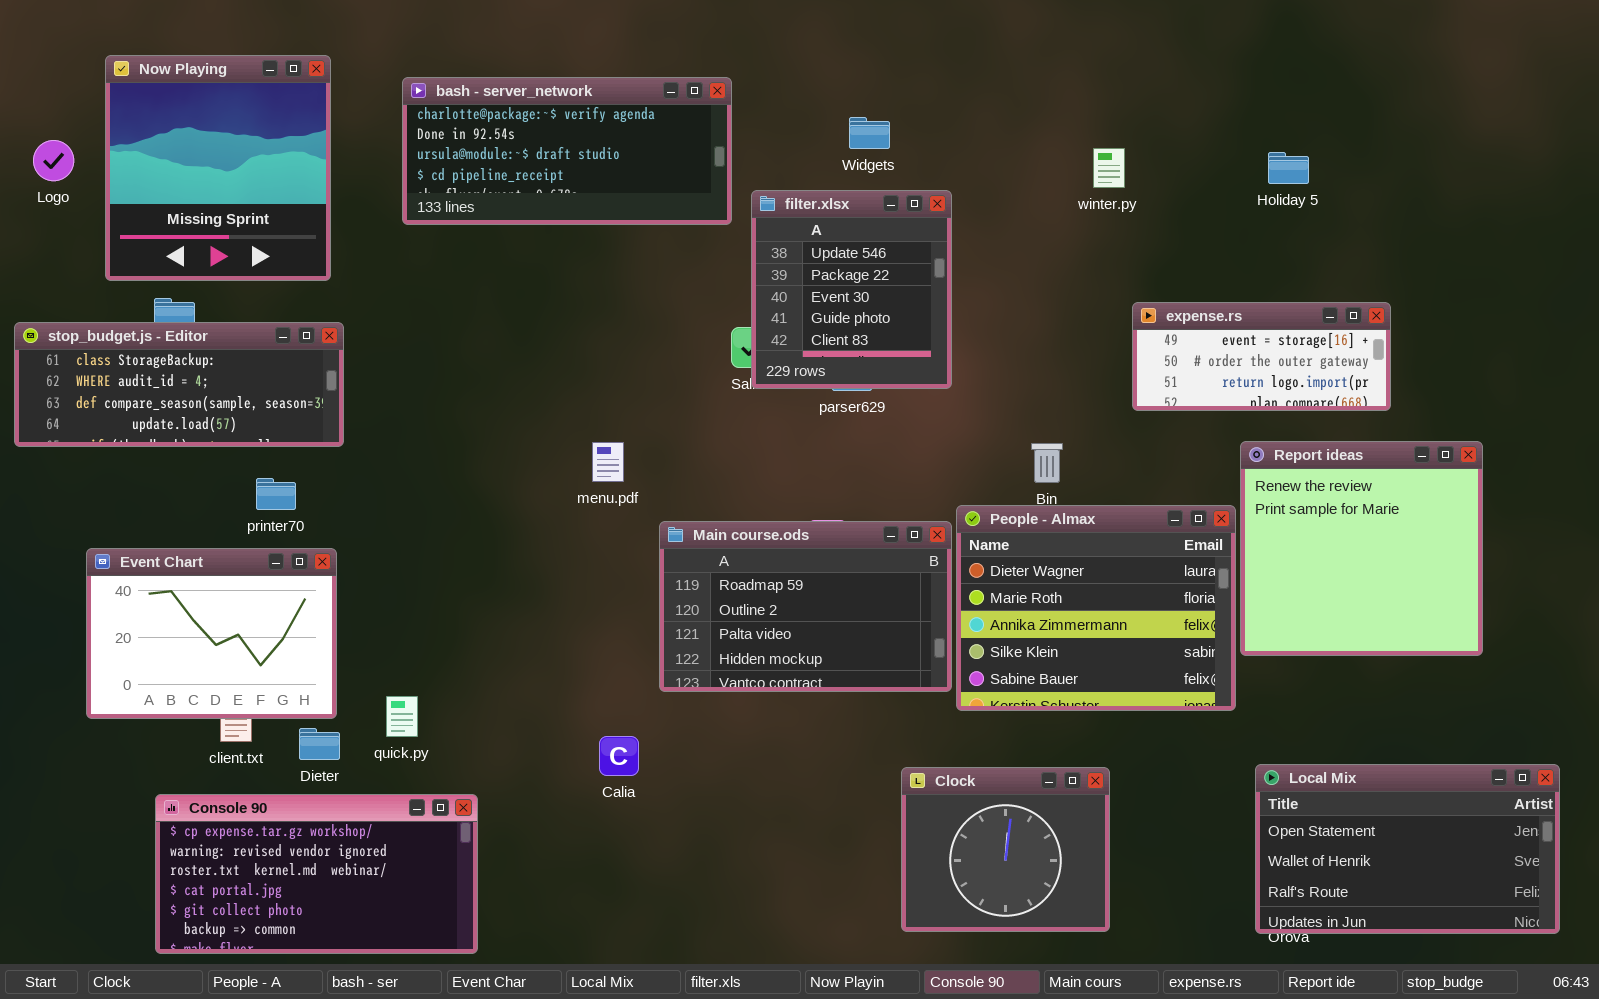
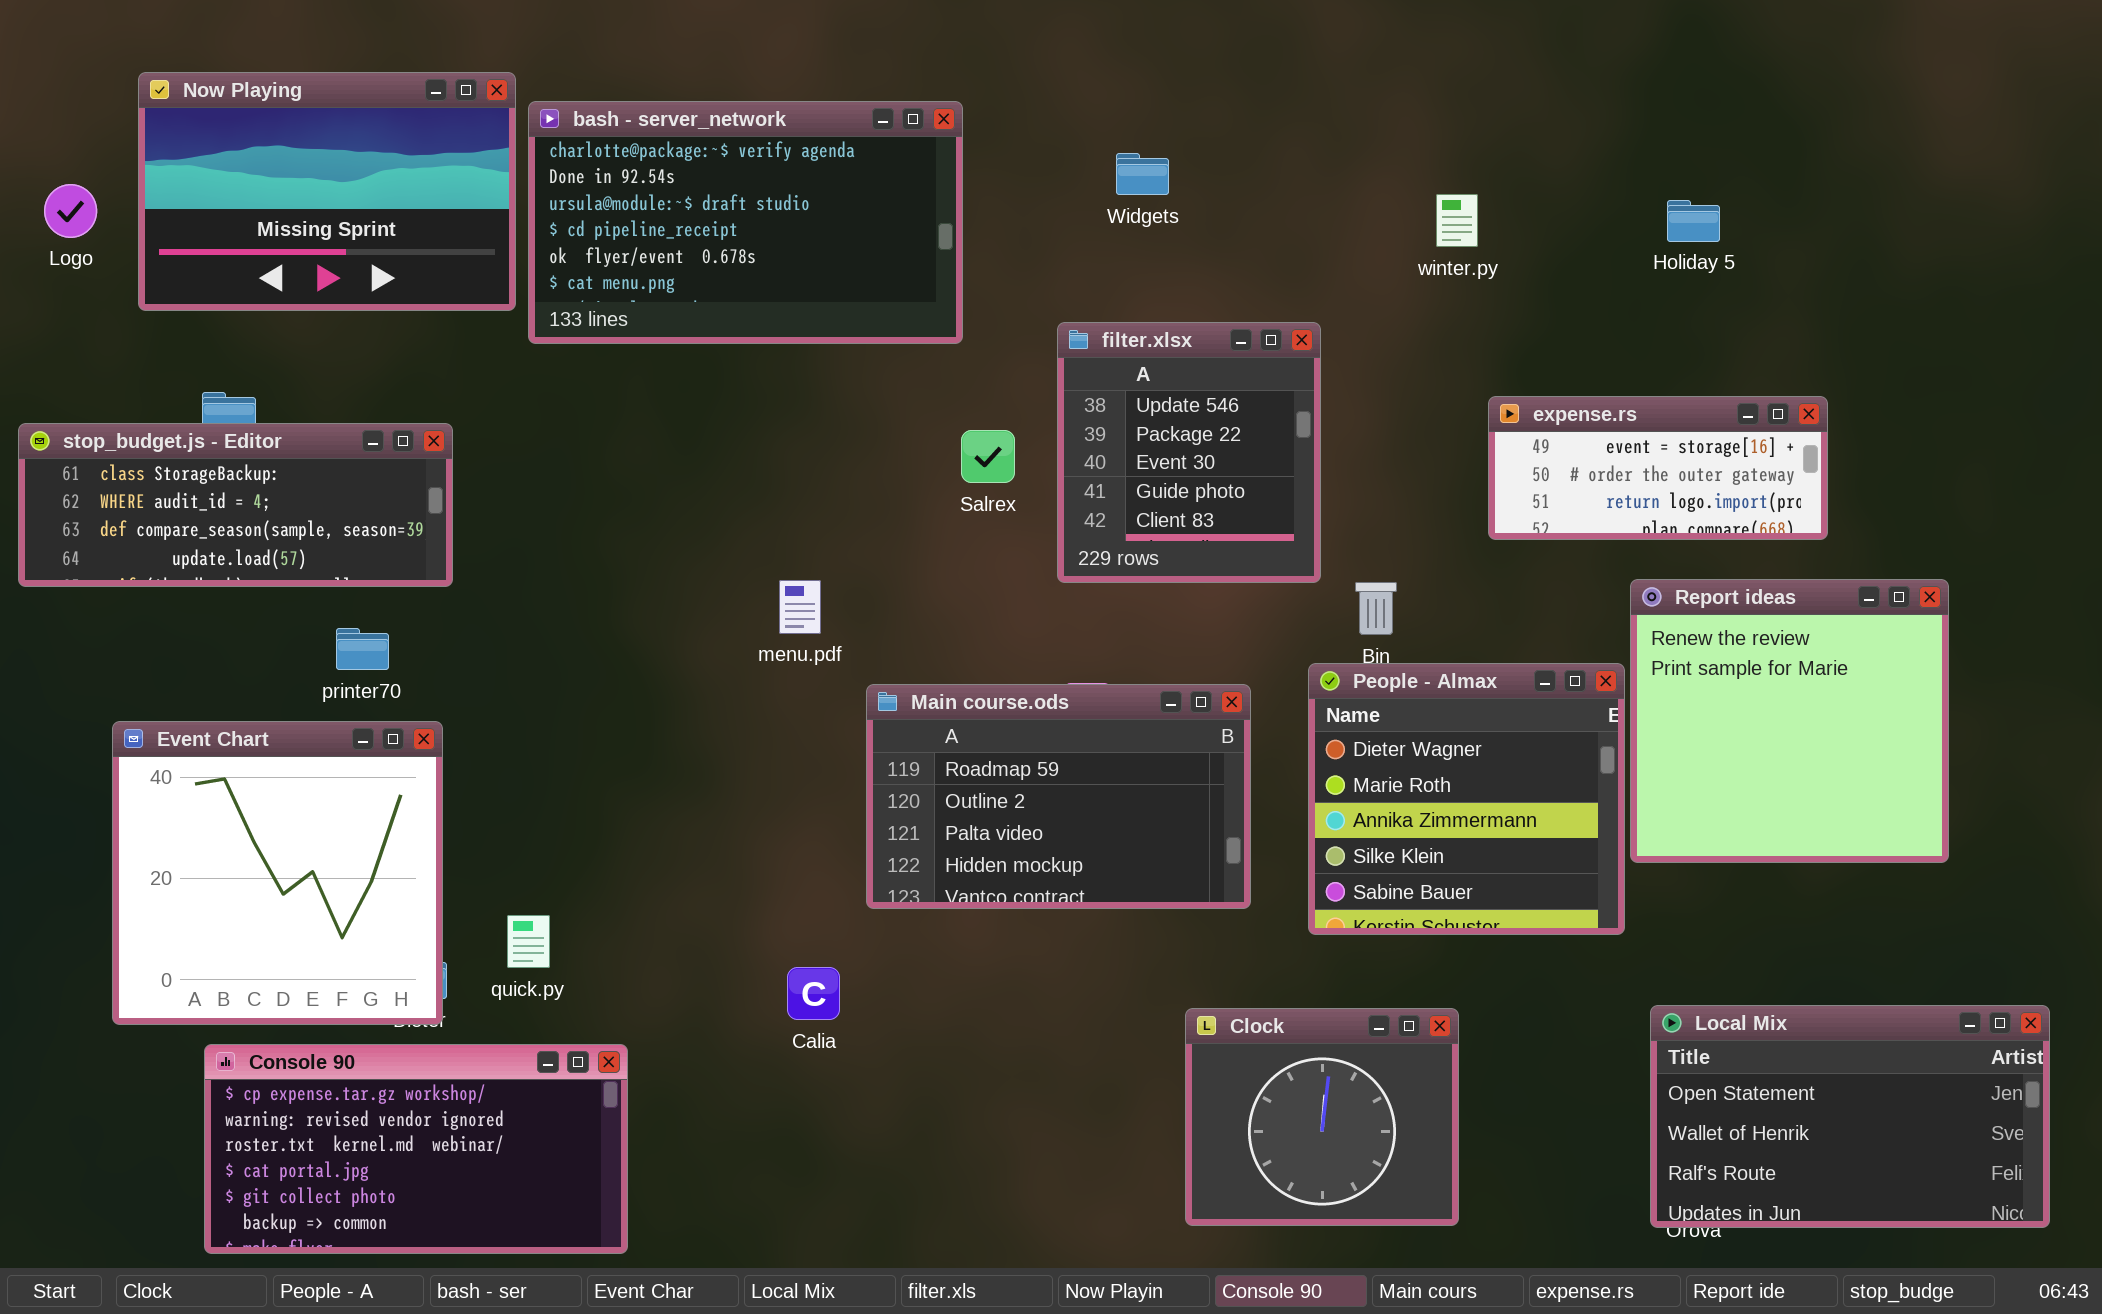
Now Playing: [105,55,331,281] -> [138,72,516,311], resized
bash - server_network: [402,77,732,225] -> [528,101,963,344], resized
filter.xlsx: [751,190,952,389] -> [1057,322,1321,583], moved
People - Almax: [956,505,1236,711] -> [1308,663,1625,935], resized
Event Chart: [86,548,337,719] -> [112,721,443,1025], resized

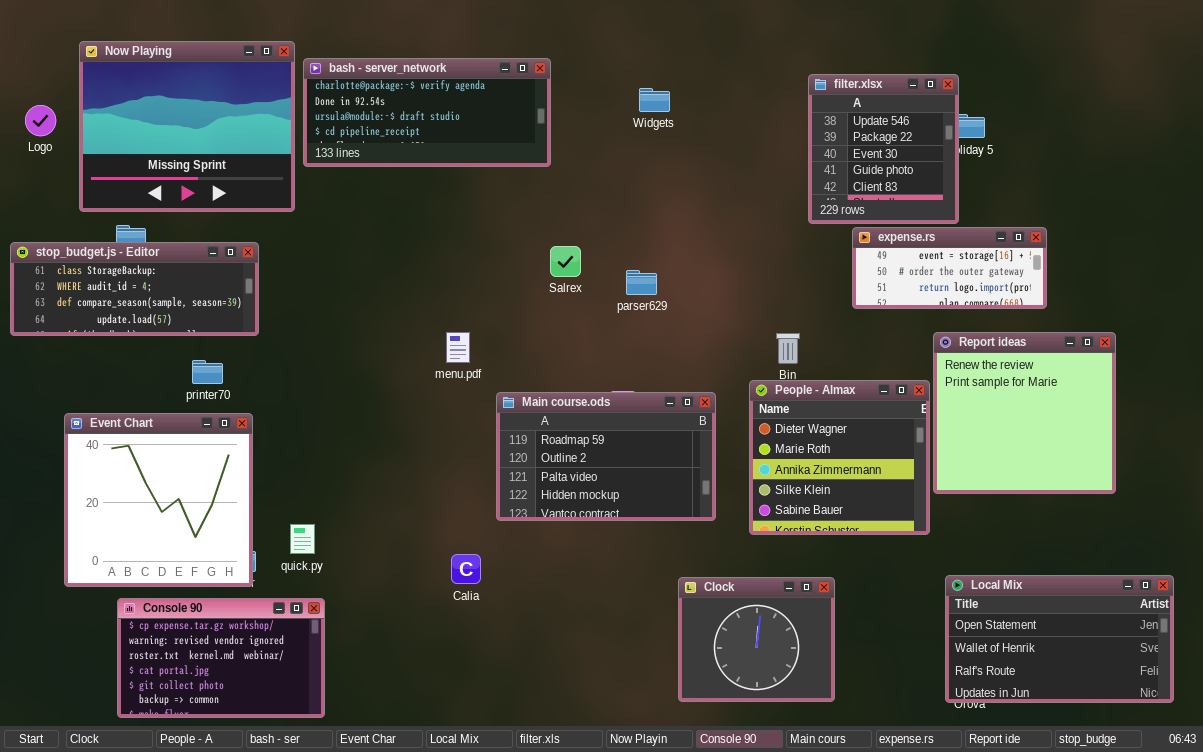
Now Playing: [138,72,516,311] -> [79,41,295,212], resized
bash - server_network: [528,101,963,344] -> [303,58,551,167], resized
filter.xlsx: [1057,322,1321,583] -> [808,74,959,224], moved
Console 90: [204,1044,628,1254] -> [117,598,325,718], resized

